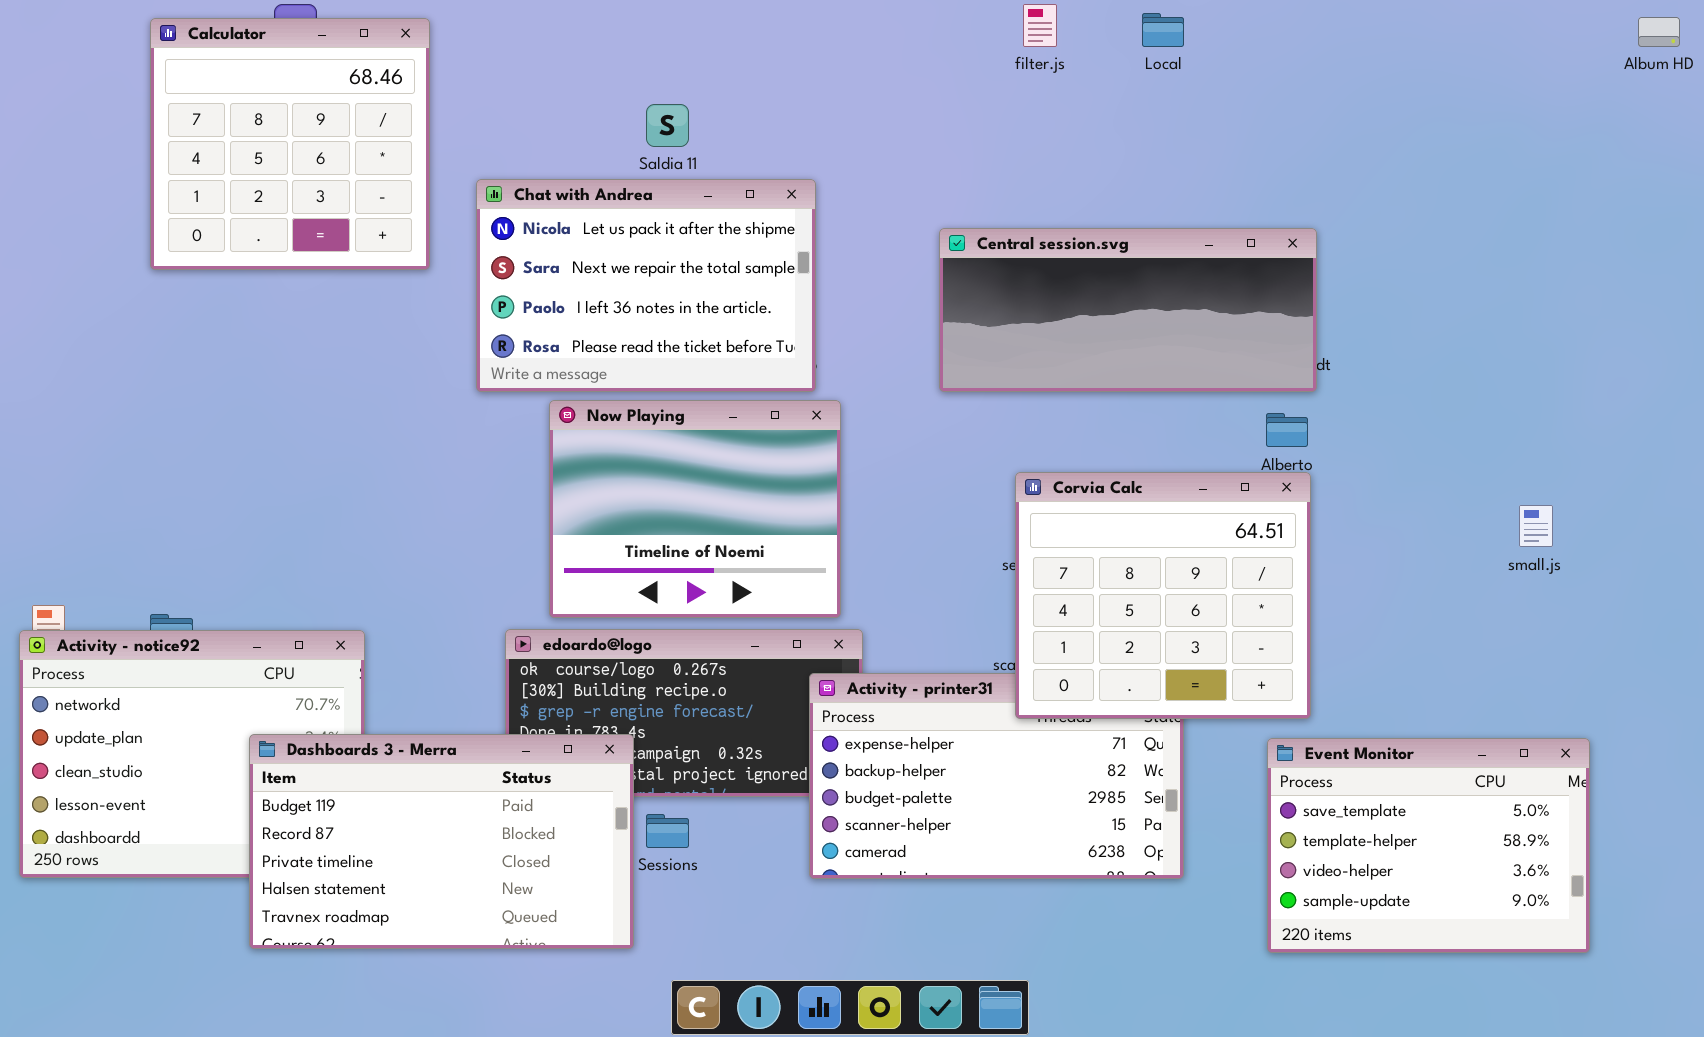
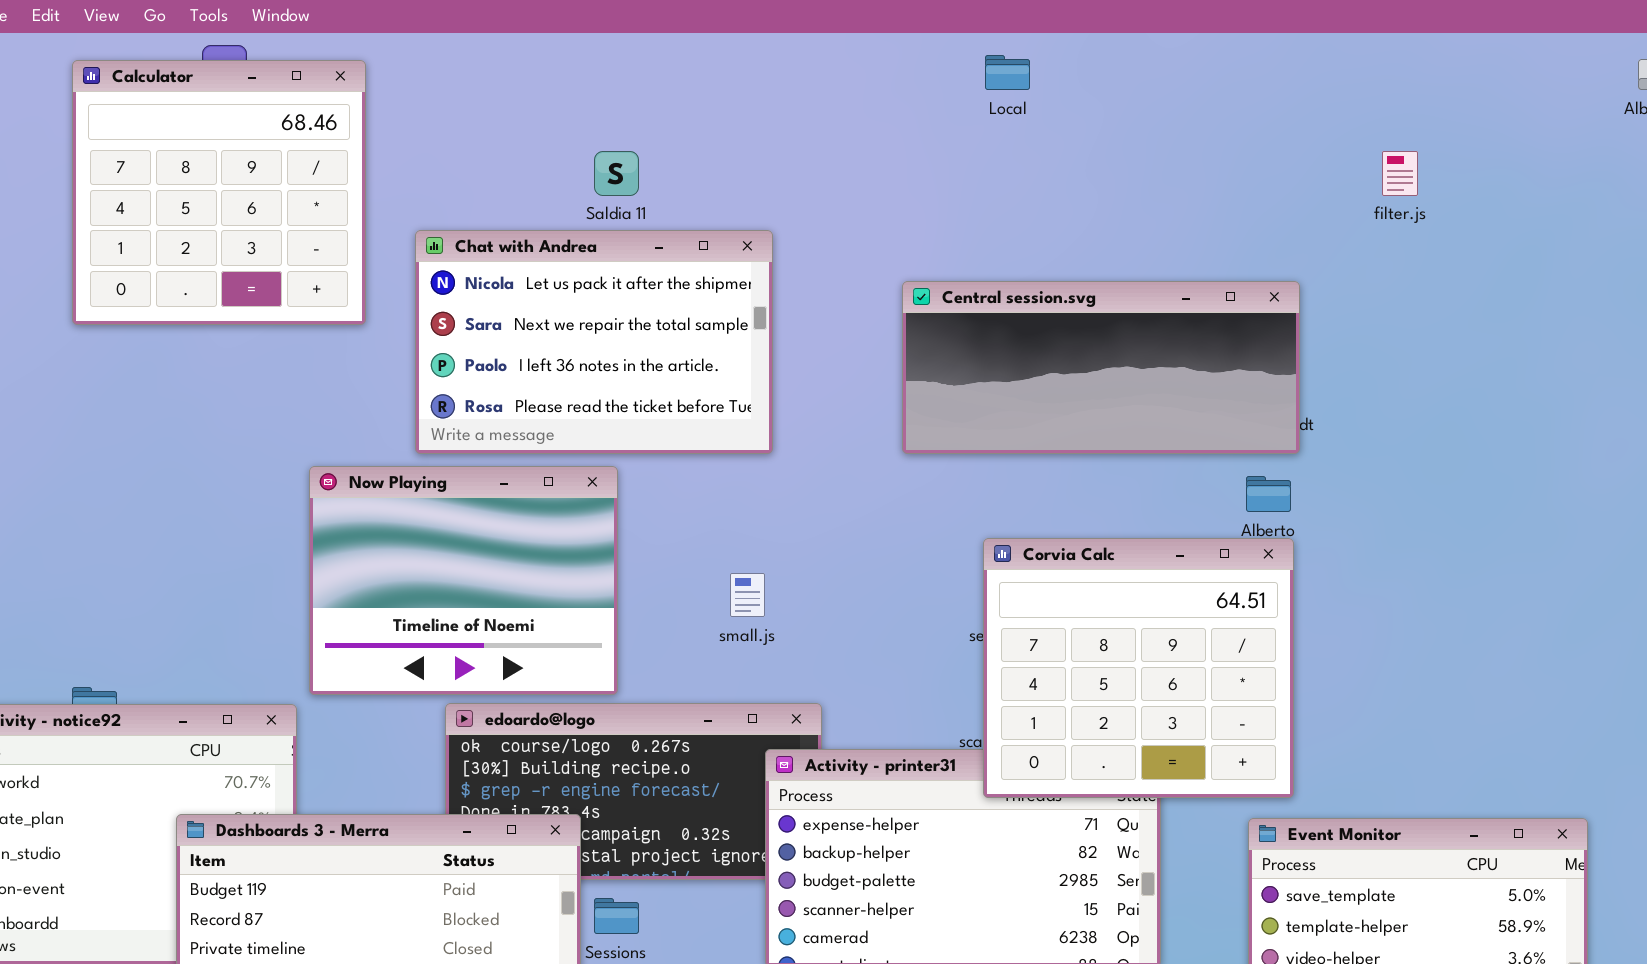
filter.js: [1023,4,1057,47] -> [1382,151,1418,196], moved
Local: [1142,13,1184,47] -> [985,55,1030,90], moved
Now Playing: [549,400,841,618] -> [309,466,618,695], moved
small.js: [1519,505,1553,547] -> [730,573,765,617], moved

